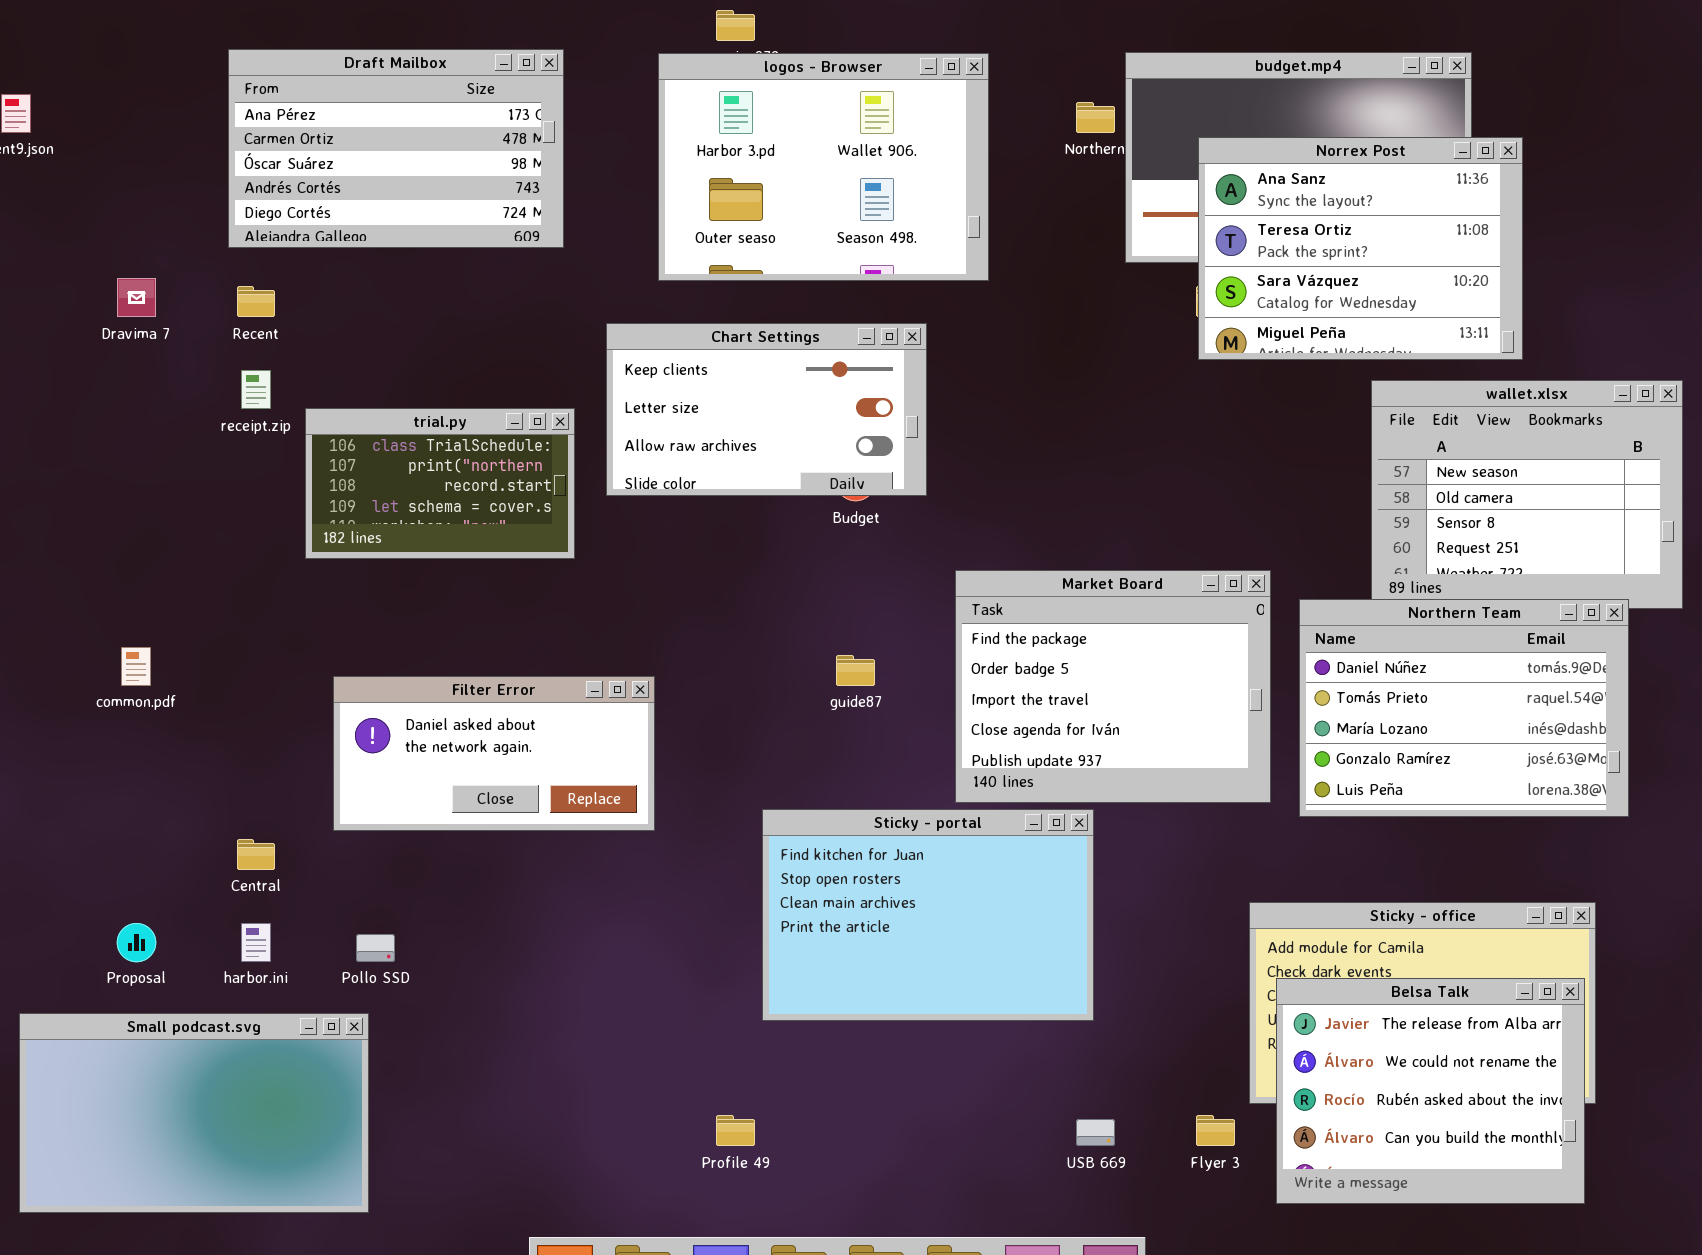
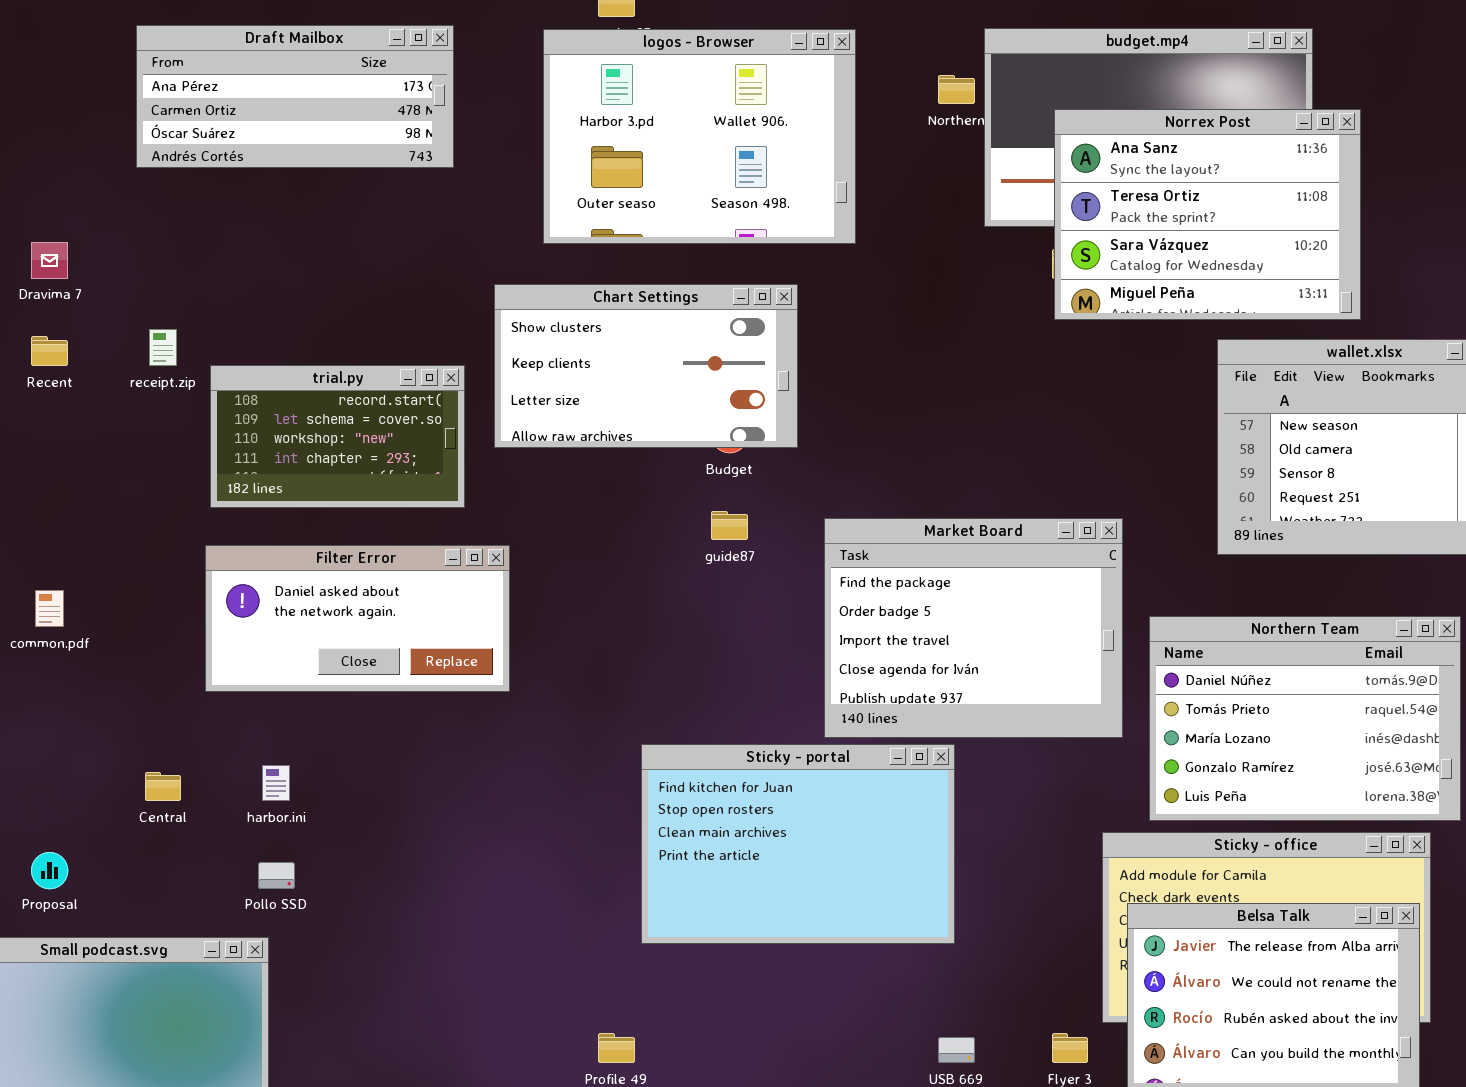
Draft Mailbox: [228,49,564,248] -> [136,25,454,168], resized
Recent: [237,286,275,317] -> [31,336,68,366], moved
Chart Settings: [606,323,927,496] -> [494,284,798,448], scrolled up 1 row
trial.py: [305,408,575,559] -> [210,365,465,508], scrolled down 2 rows
Northern Team: [1299,599,1629,817] -> [1149,616,1461,821], moved
guide87: [836,655,875,686] -> [711,511,748,540], moved
Filter Error: [333,676,655,831] -> [205,545,510,692], moved
harbor.ini: [241,923,271,962] -> [262,765,290,801], moved

